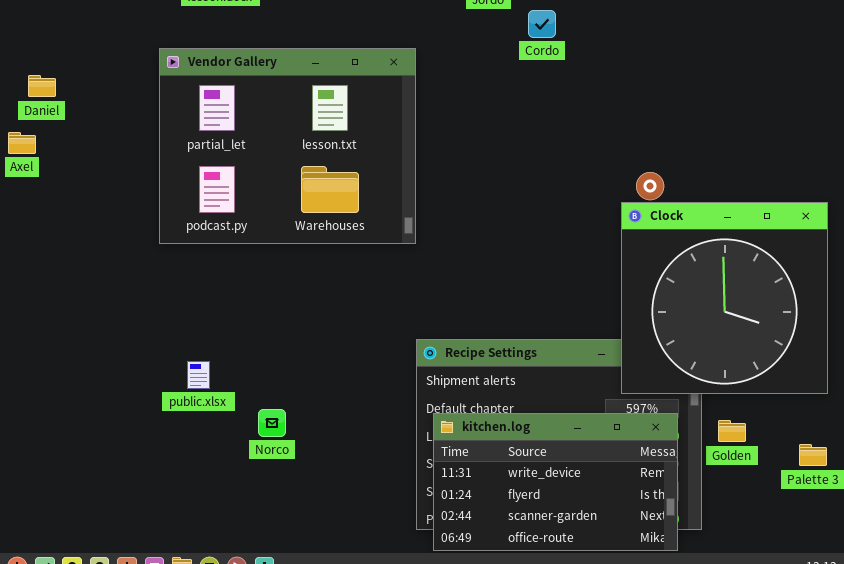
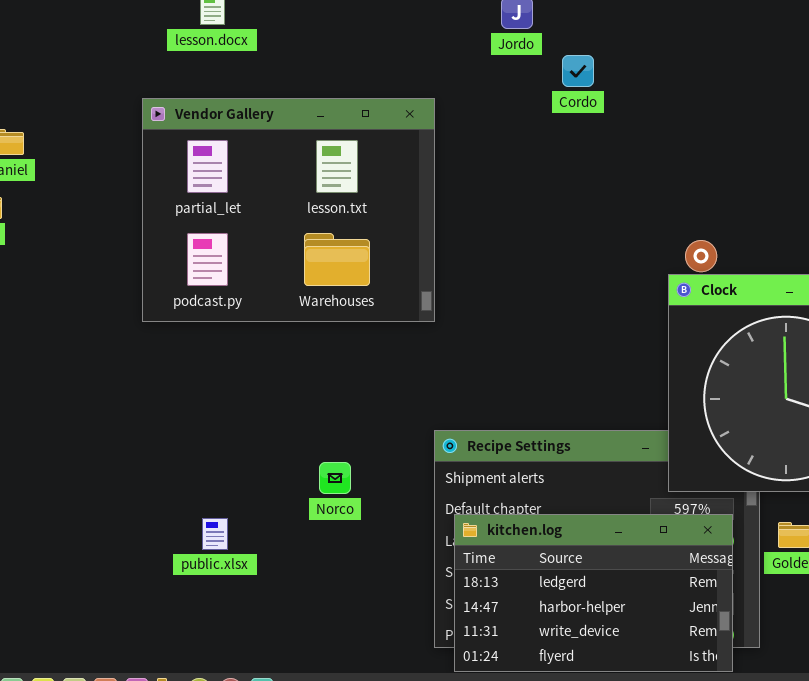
public.xlsx: [187,361,210,389] -> [202,518,228,550], moved
Norco: [258,409,286,437] -> [319,462,351,494], moved
kitchen.log: [433,413,678,551] -> [454,514,733,672], scrolled up 2 rows

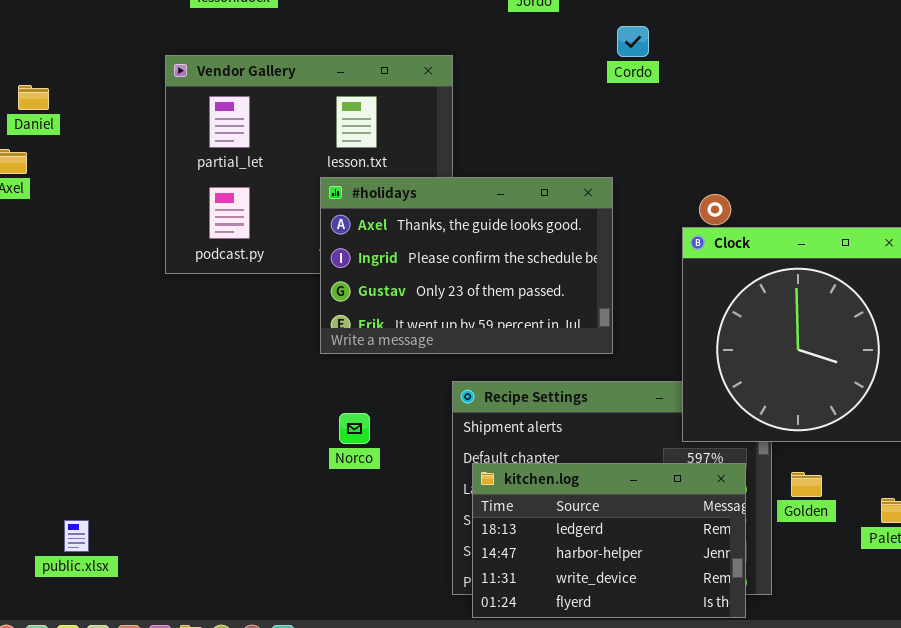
Cordo: [562,55,594,87] -> [617,26,649,57], moved
#holidays: none -> [320,177,613,354], opened
public.xlsx: [202,518,228,550] -> [64,520,89,552], moved

